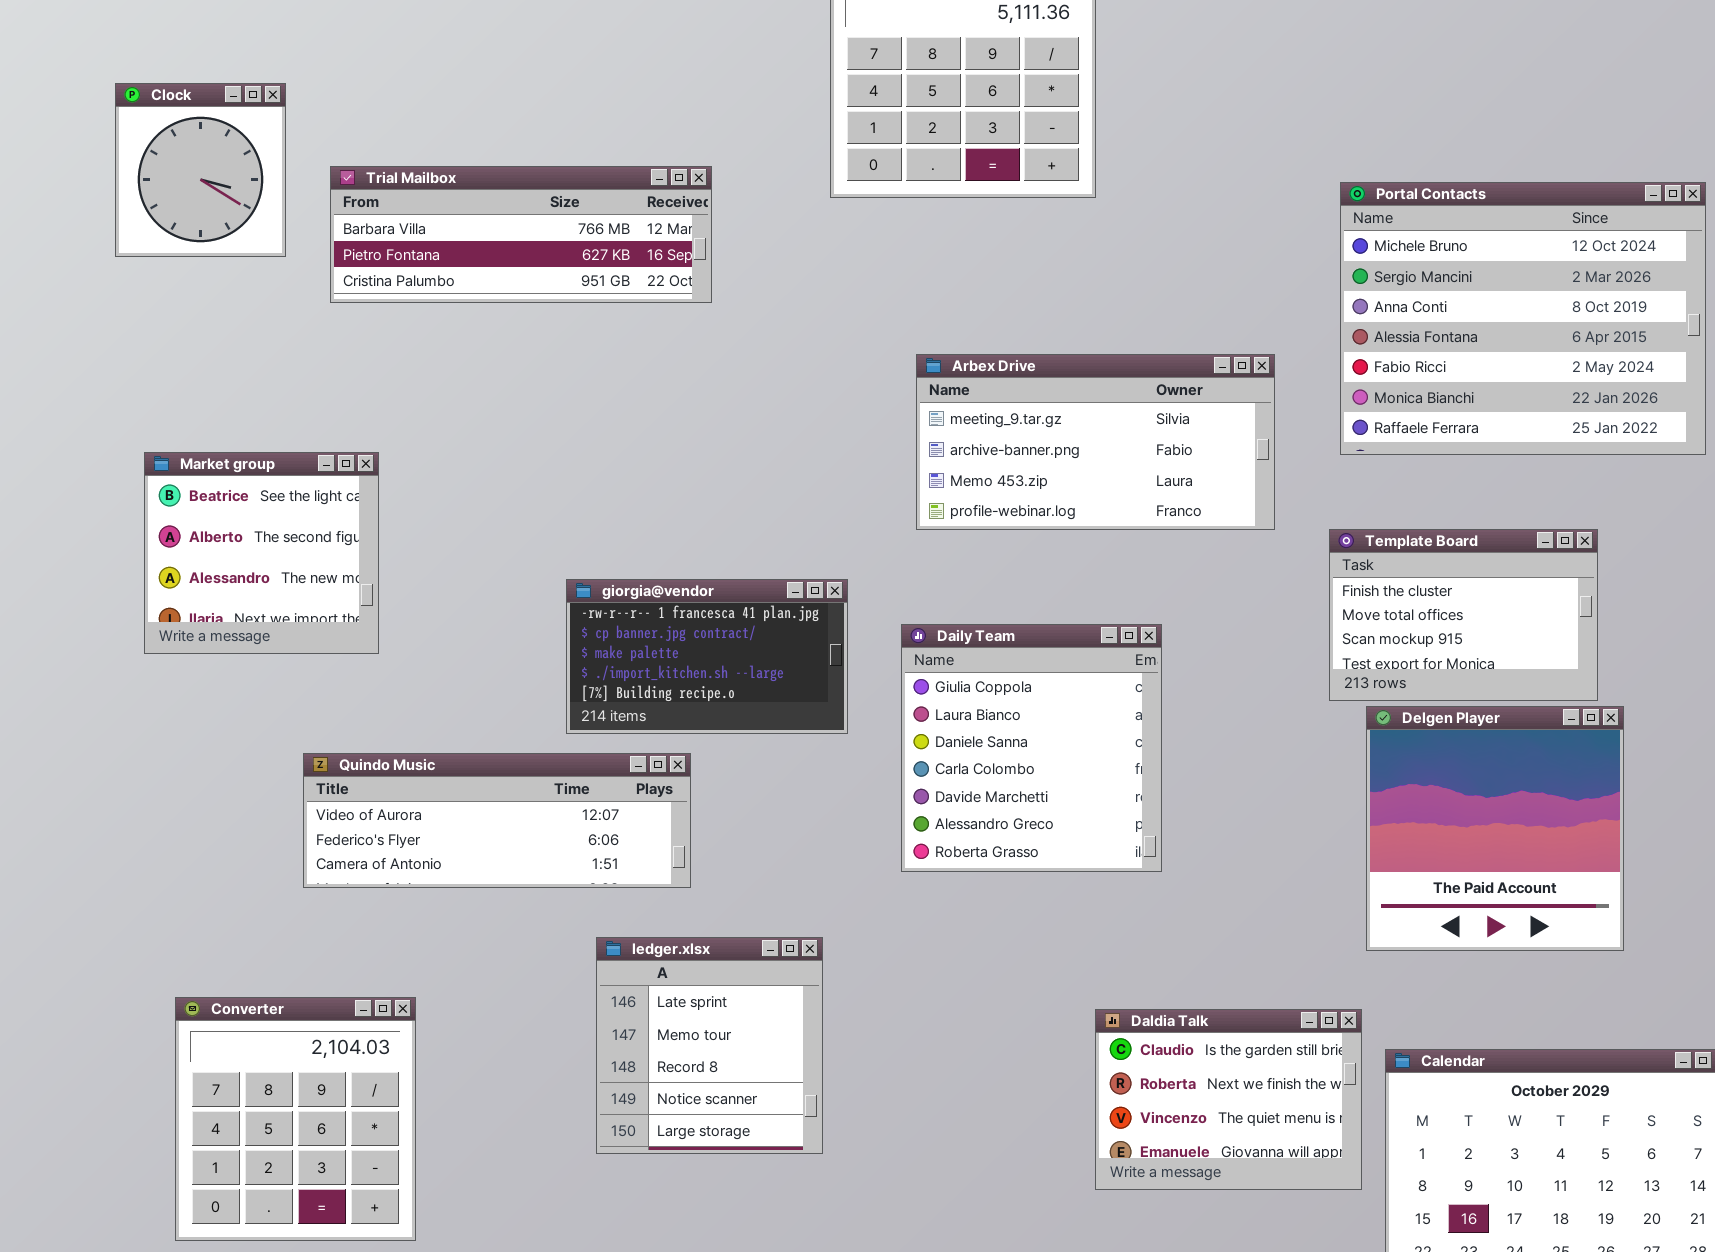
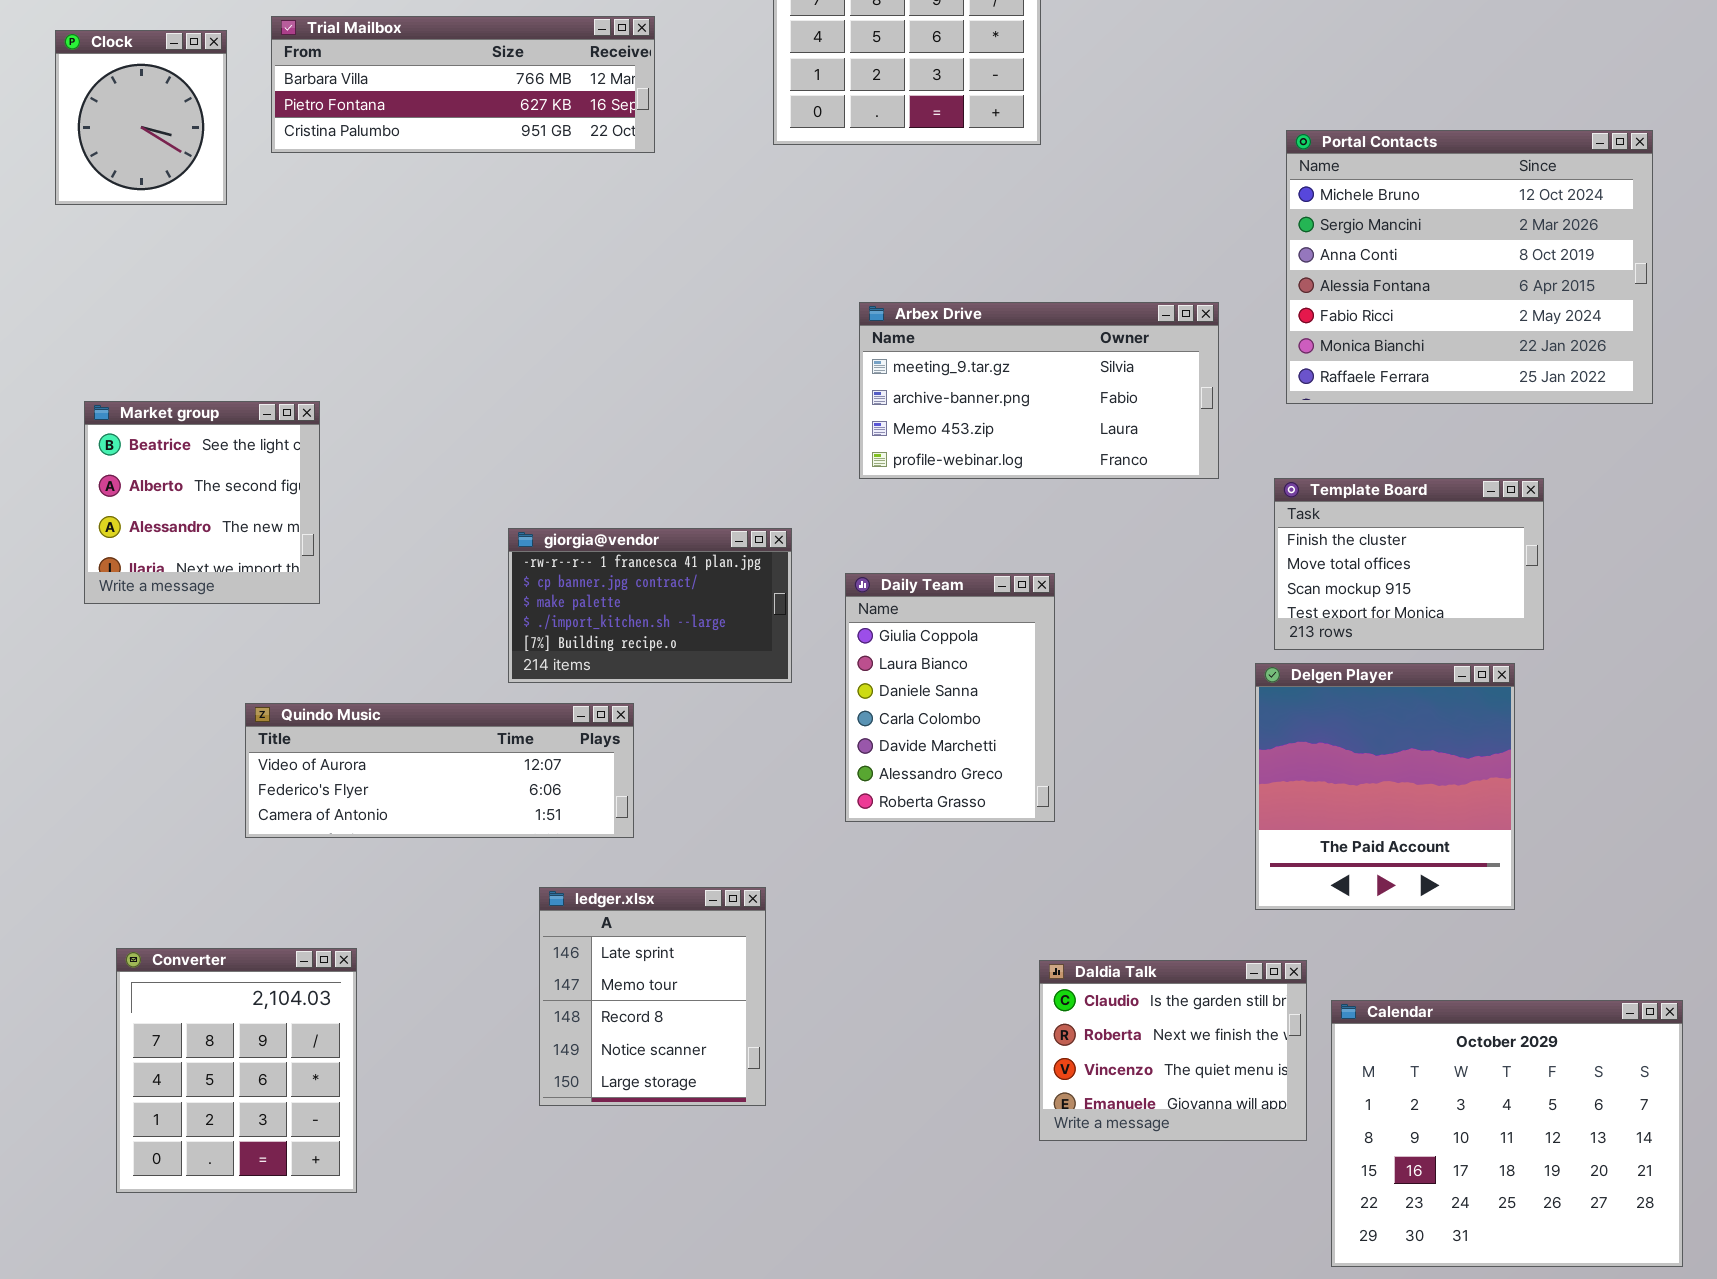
Trial Mailbox: [330,166,712,303] -> [271,16,655,153], moved
Daily Team: [901,624,1162,872] -> [845,573,1055,822], resized
Delgen Player: [1366,706,1624,951] -> [1255,663,1515,910], moved

